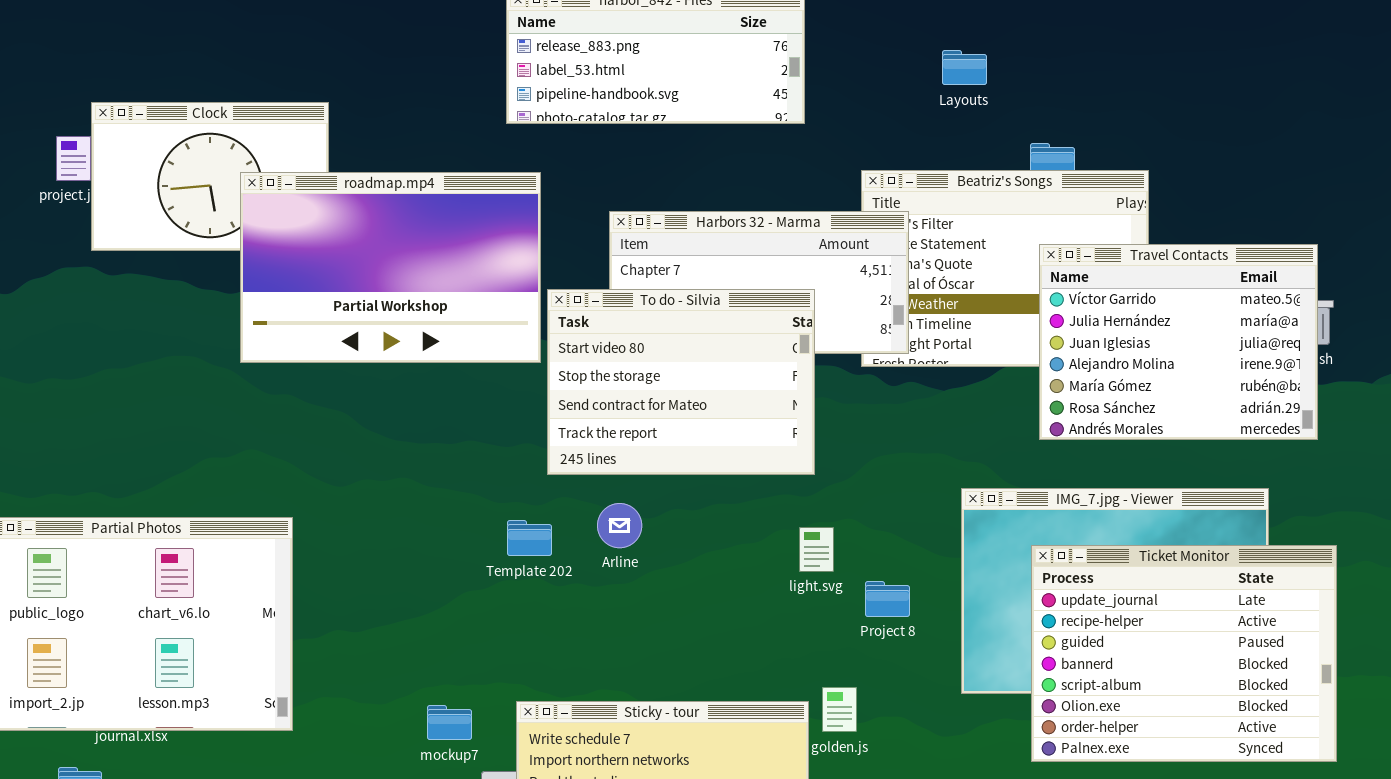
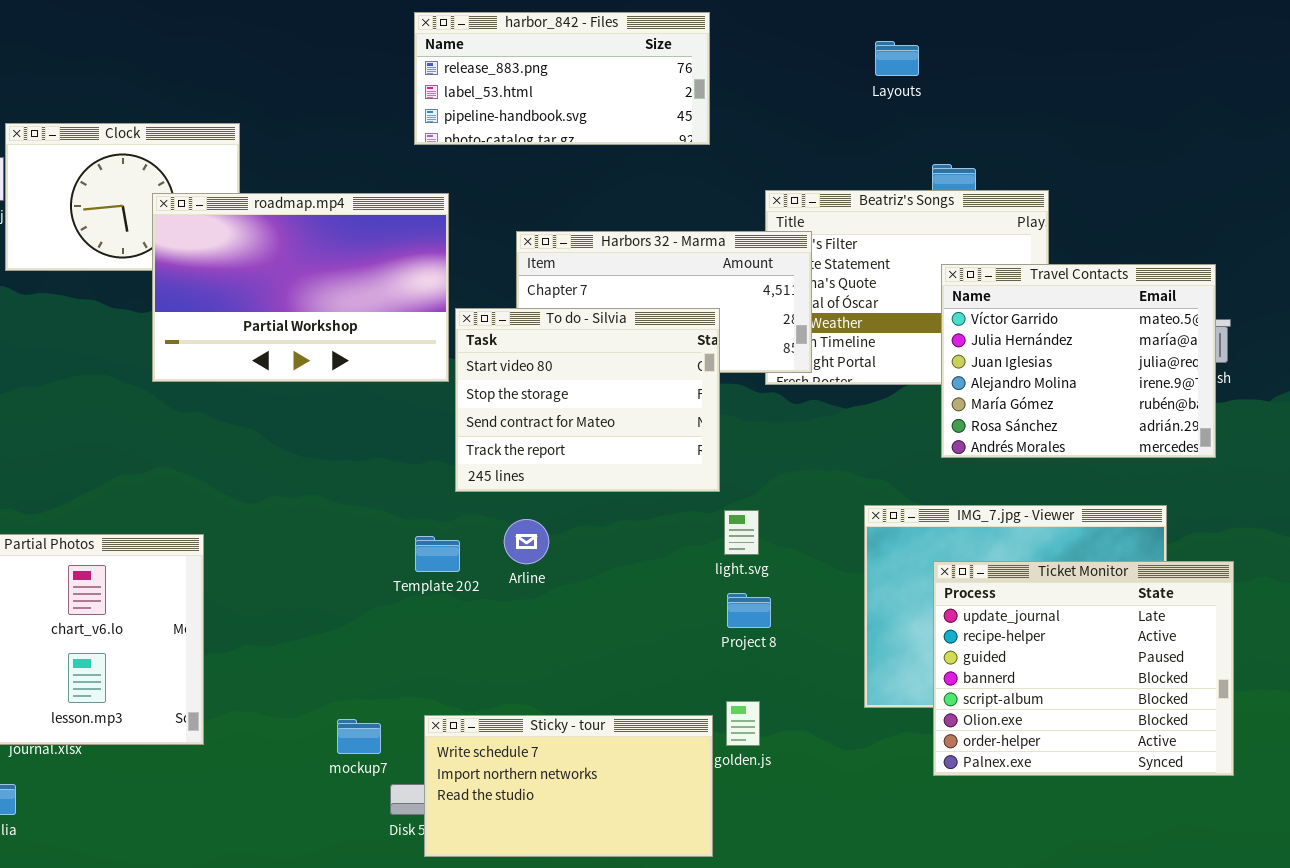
Layouts: [942,50,987,85] -> [875,41,919,76], moved
light.svg: [799,527,834,572] -> [724,510,759,555], moved
Project 8: [865,581,910,617] -> [727,593,771,628], moved

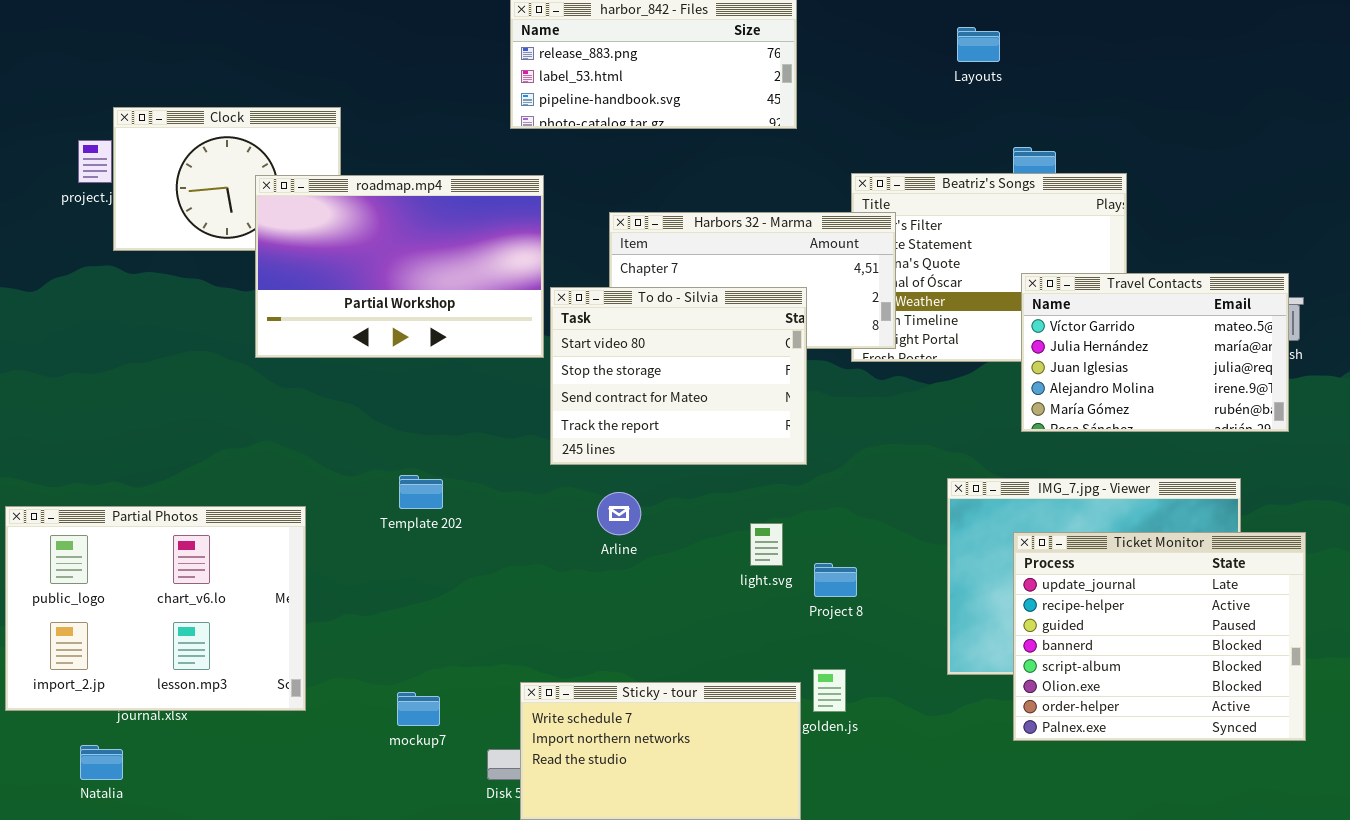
Travel Contacts: [941,264,1216,458] -> [1021,273,1289,432], resized
light.svg: [724,510,759,555] -> [750,523,783,566], moved
Template 202: [415,536,460,572] -> [399,475,443,509], moved
mockup7: [337,719,381,754] -> [397,692,440,726], moved

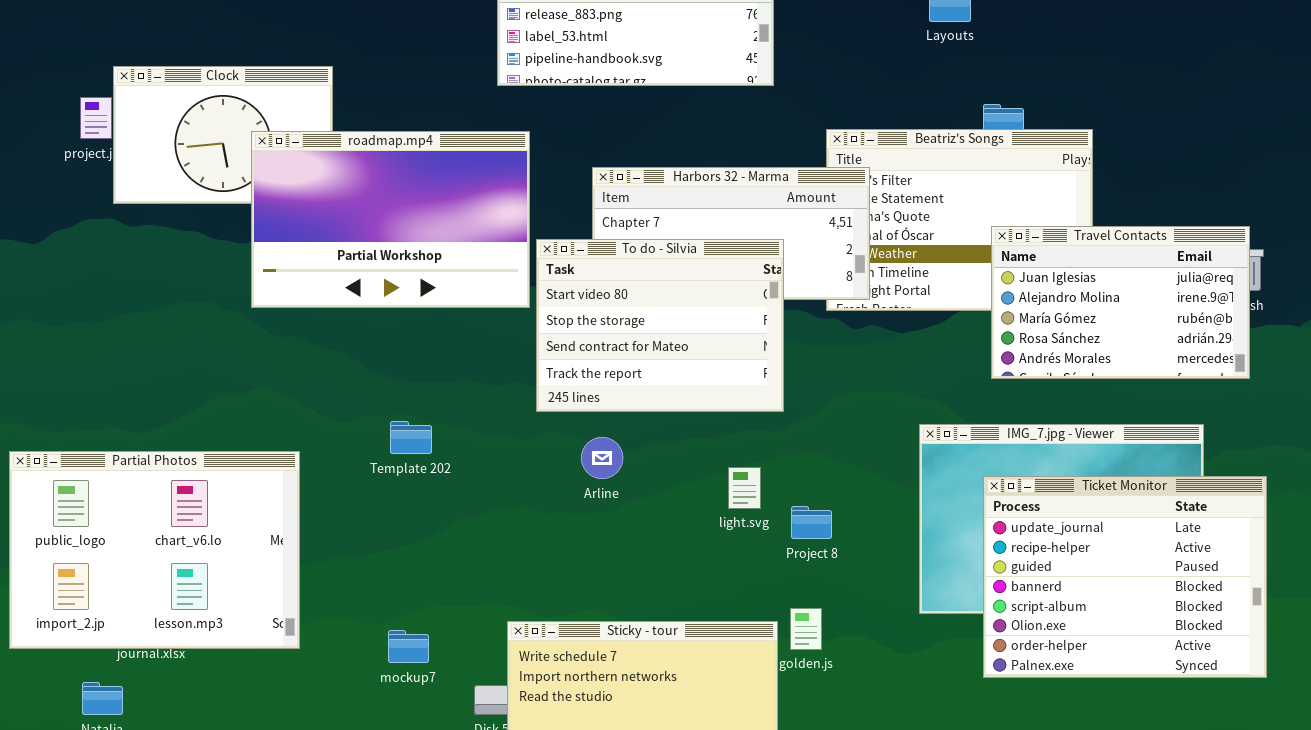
Travel Contacts: [1021,273,1289,432] -> [991,226,1250,379], scrolled down 2 rows

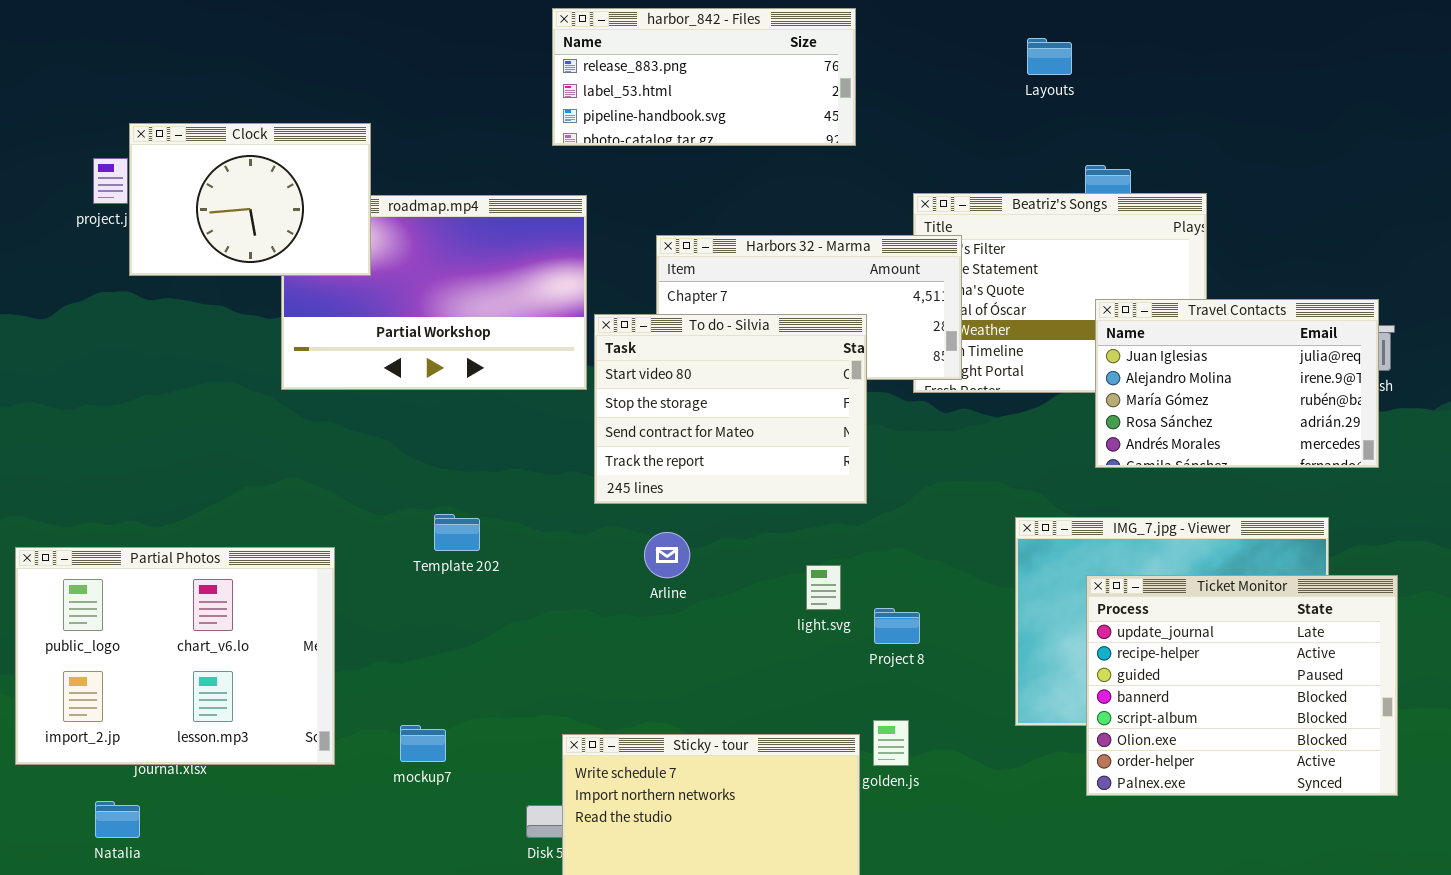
Clock: [113,66,333,204] -> [129,123,371,276], raised
mockup7: [388,630,429,663] -> [400,725,446,762], moved

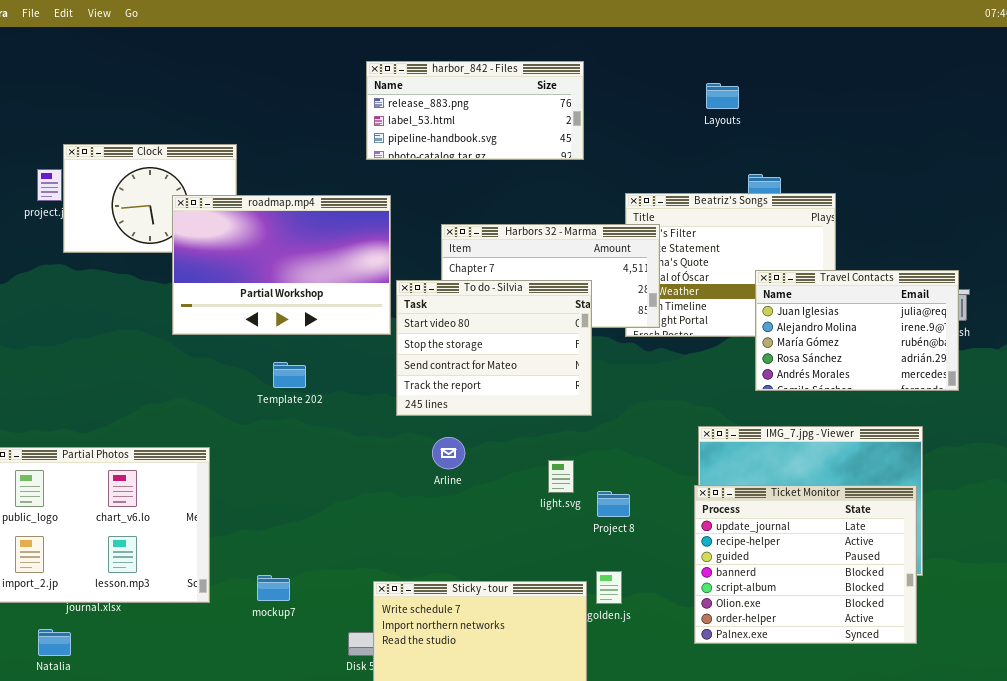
roadmap.mp4: [281,195,587,390] -> [172,195,391,335], raised
Template 202: [434,514,480,551] -> [273,362,306,388], moved
Ticket Monitor: [1086,575,1398,796] -> [694,485,917,644], moved

